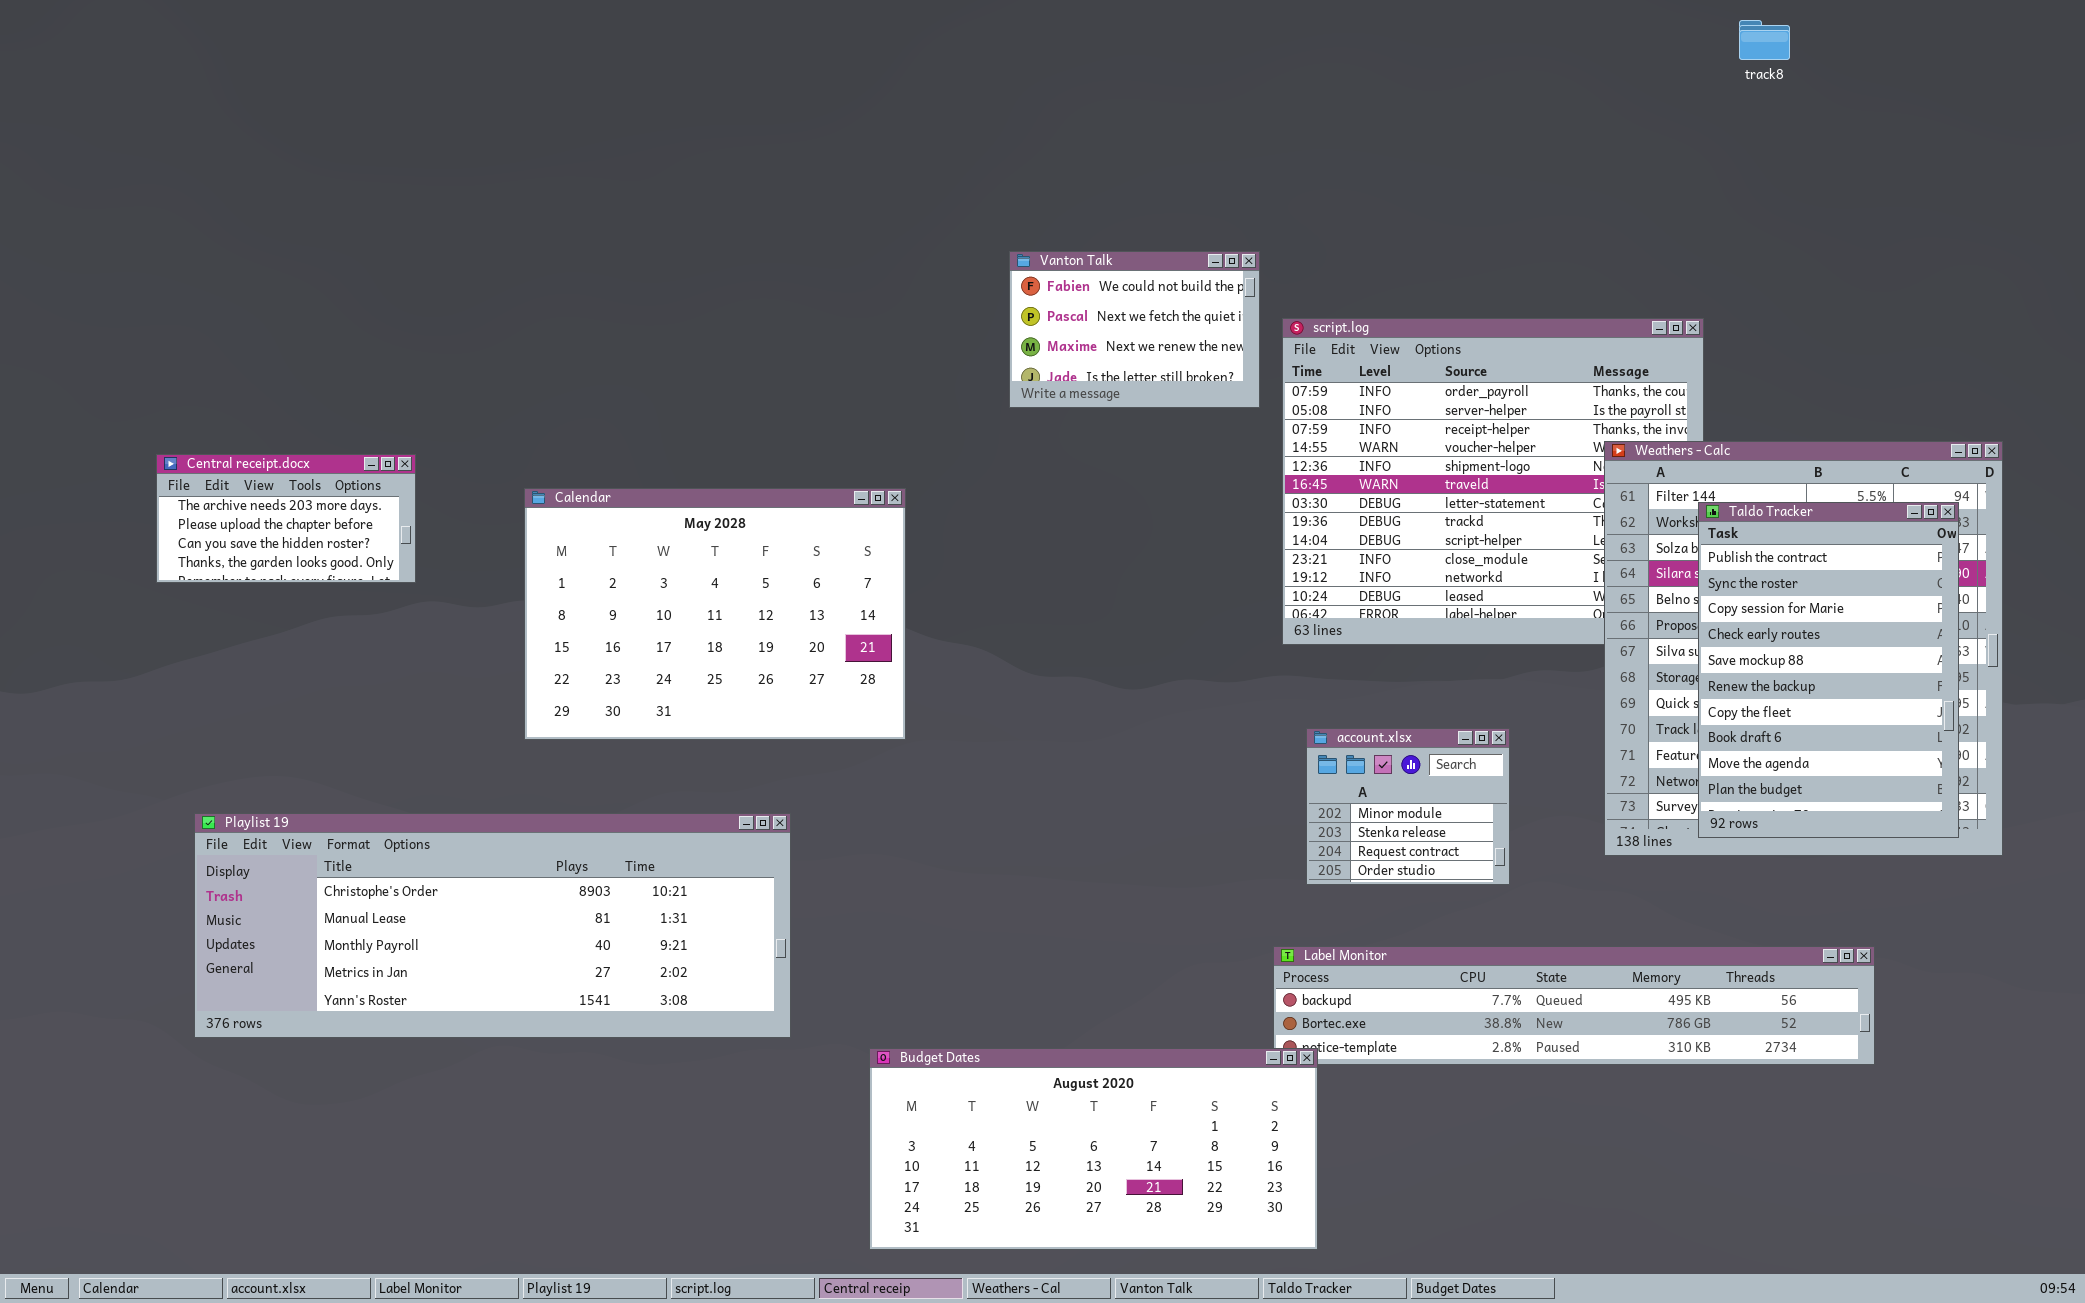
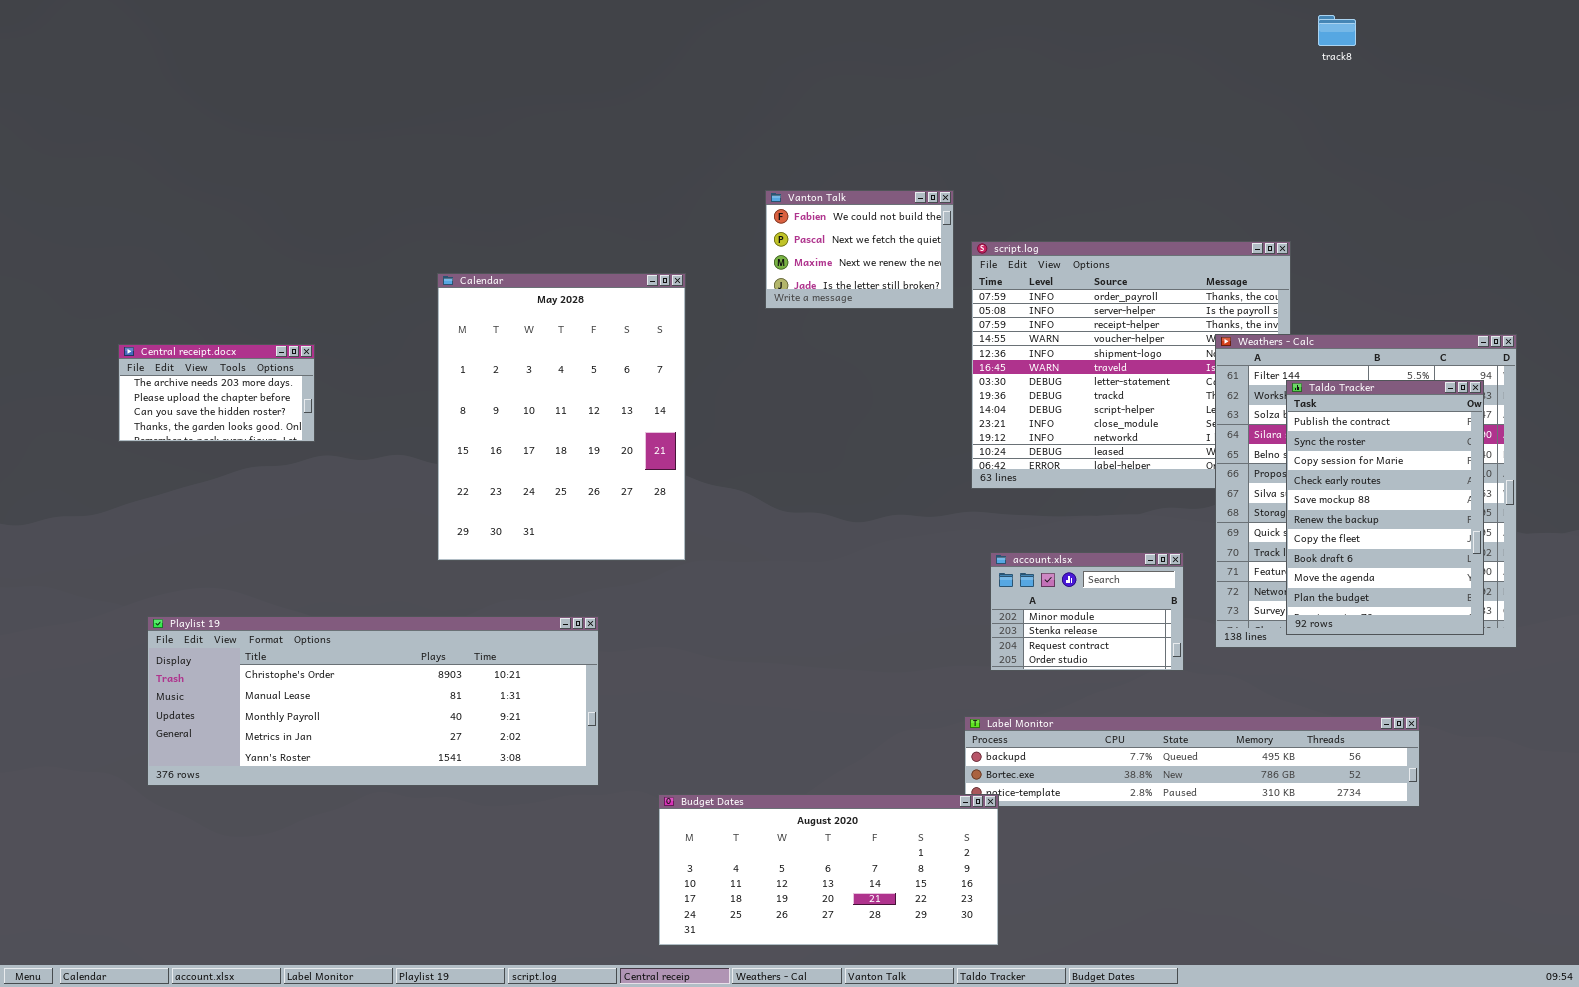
Calendar: [524,488,906,740] -> [437,273,686,561], resized
account.xlsx: [1306,728,1510,885] -> [990,552,1184,671], resized

